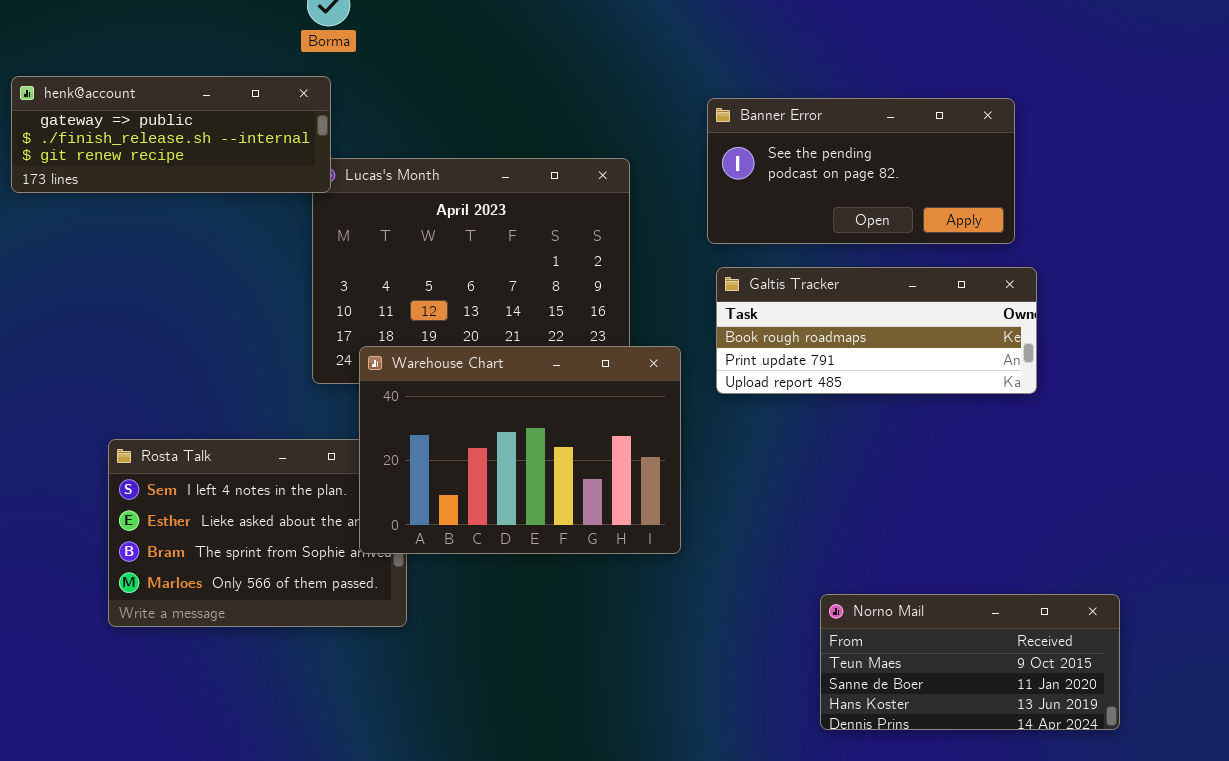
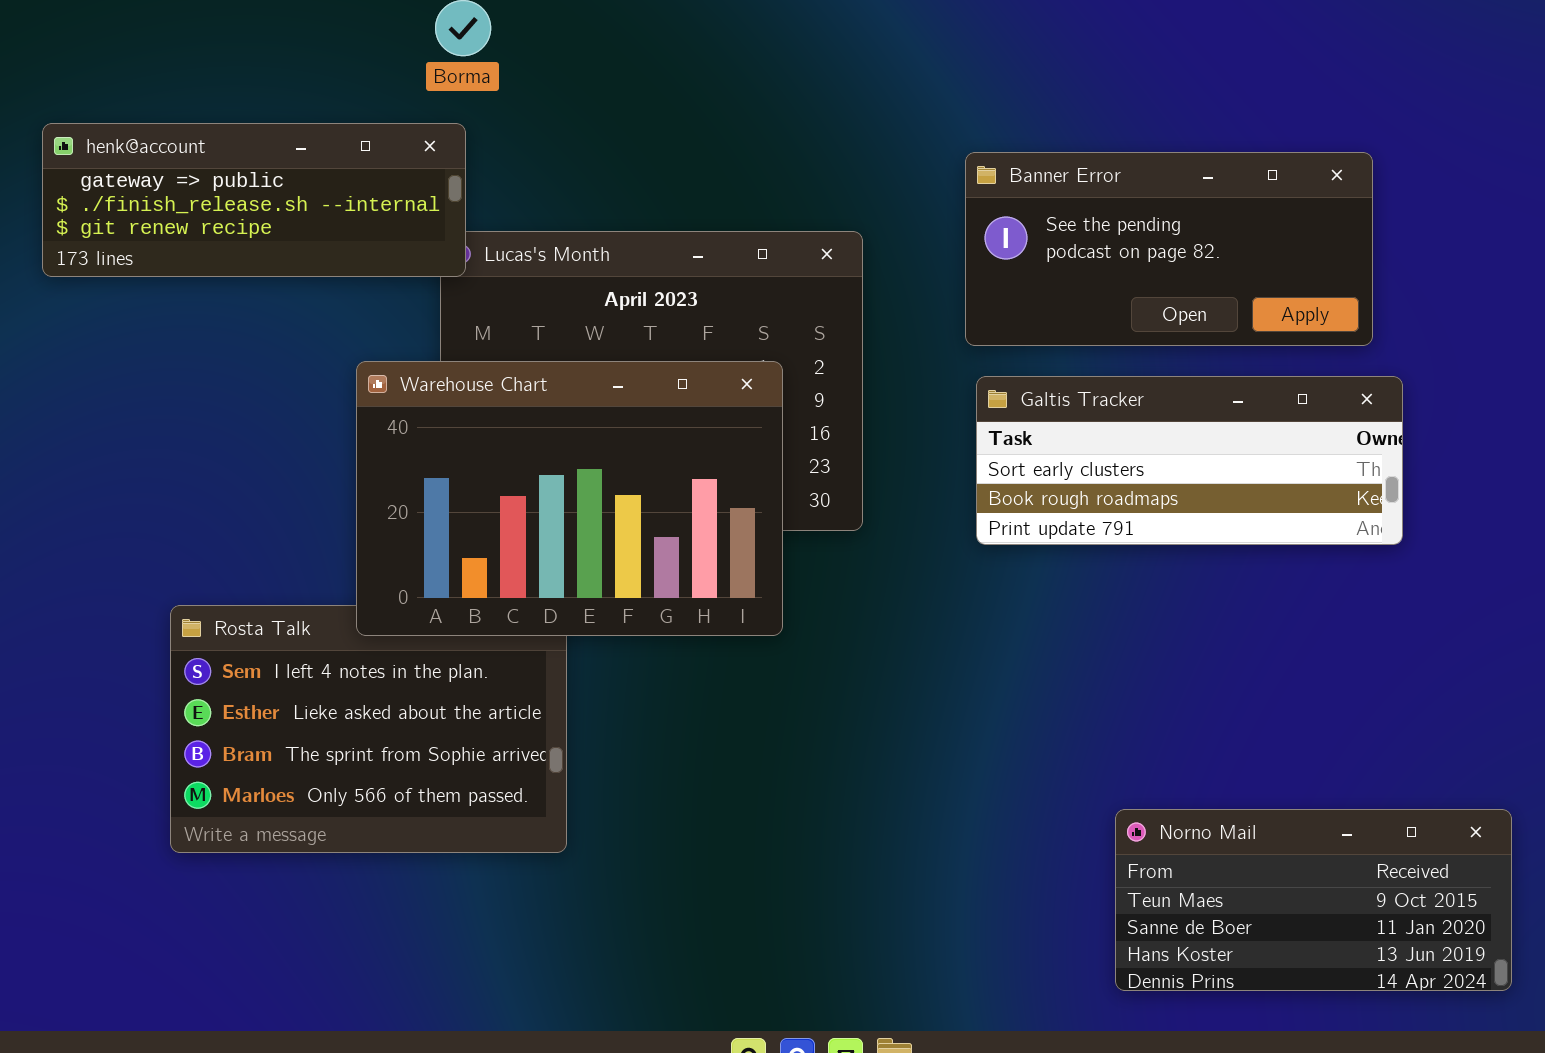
Galtis Tracker: [716,267,1037,394] -> [976,376,1403,545], scrolled up 1 row
Warehouse Chart: [359,346,681,554] -> [356,361,783,636], moved

